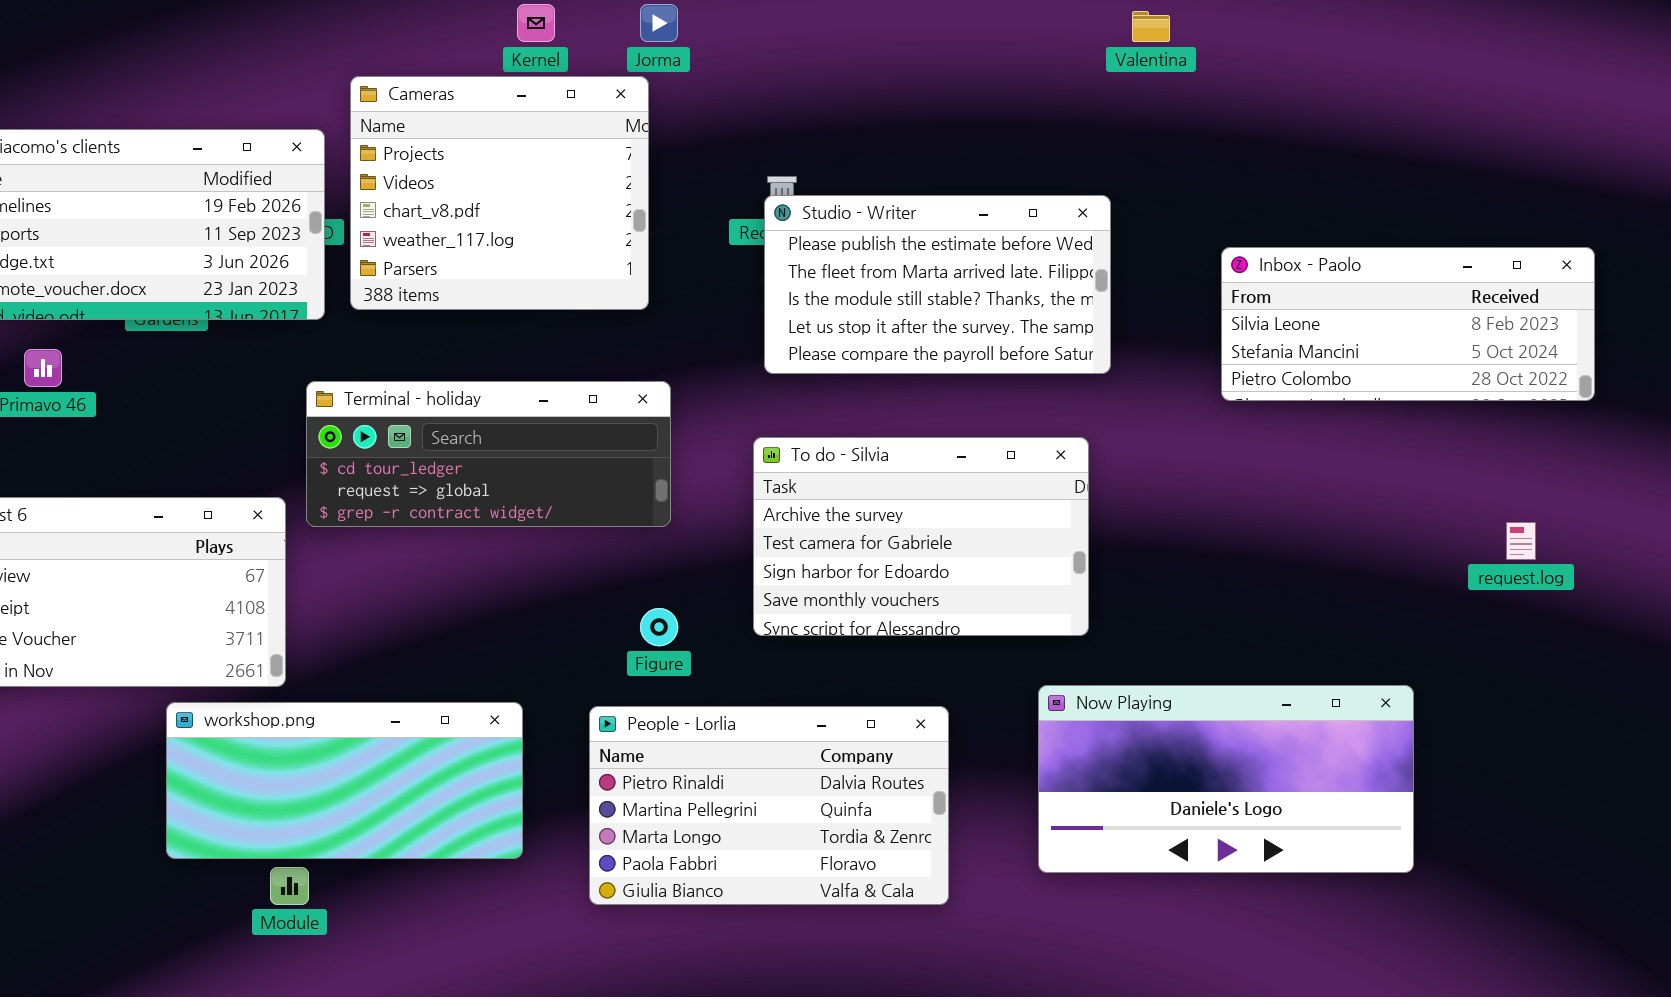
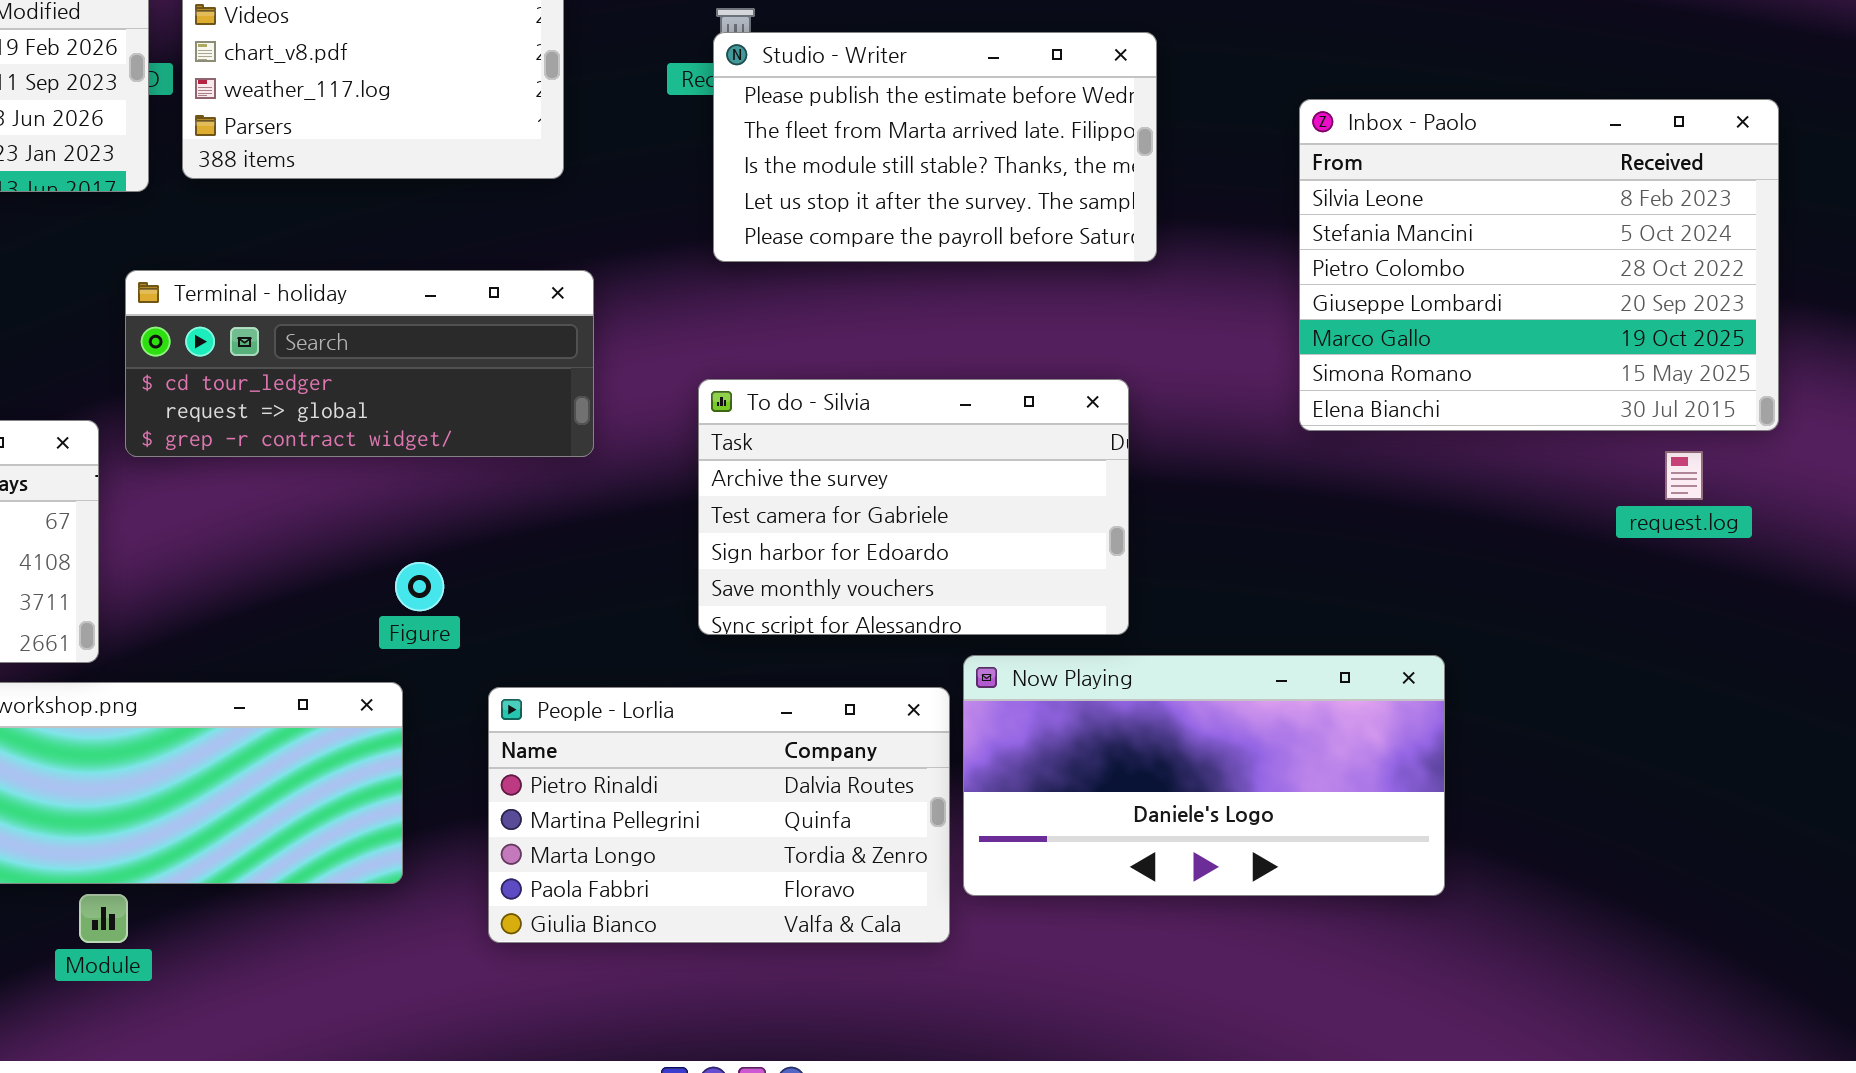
Inbox - Paolo: [1221,247,1595,401] -> [1299,99,1779,431], resized
To do - Silvia: [753,437,1089,636] -> [698,379,1129,635], moved
Figure: [640,608,678,646] -> [395,562,444,611], moved
Now Playing: [1038,685,1414,873] -> [963,655,1445,896], moved

